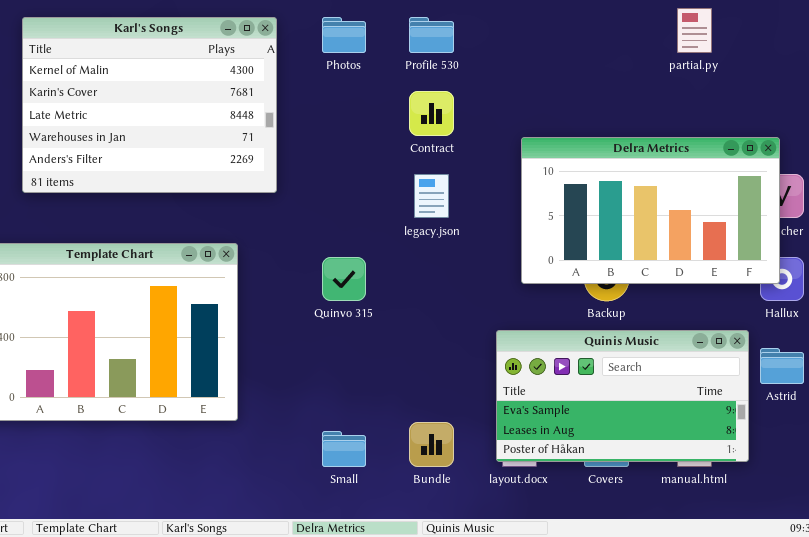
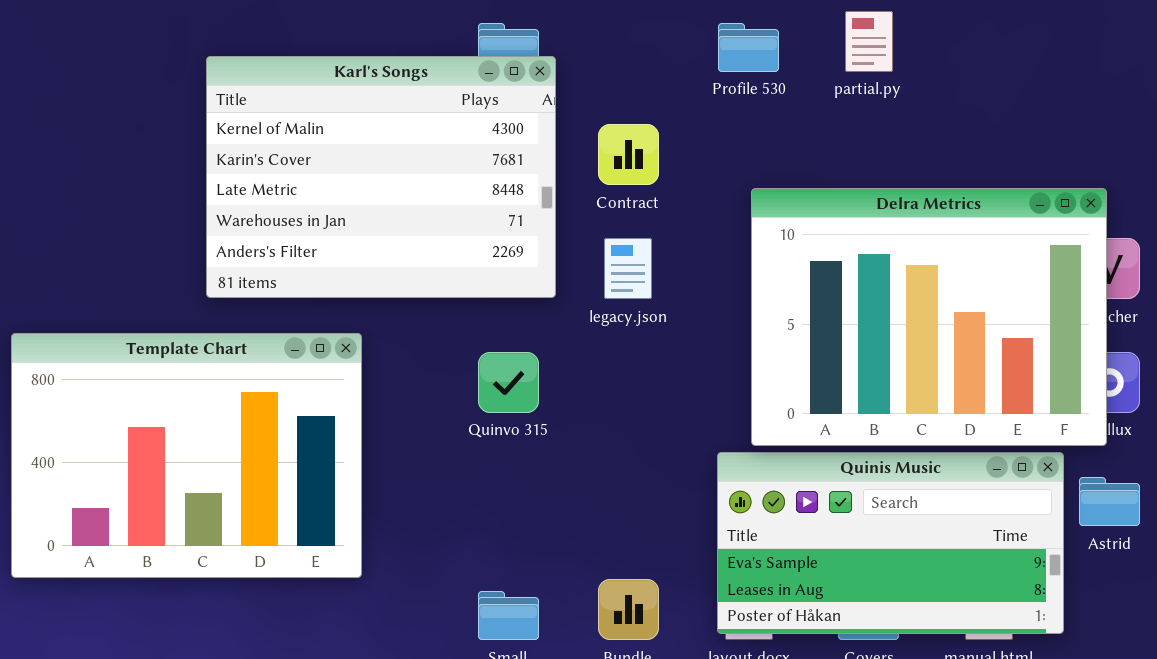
partial.py: [677,8,712,53] -> [845,11,893,72], moved
Karl's Songs: [22,17,277,193] -> [206,56,556,298], moved
Profile 530: [409,17,454,53] -> [718,23,779,72], moved
Delra Metrics: [521,137,780,284] -> [751,188,1107,446], resized

